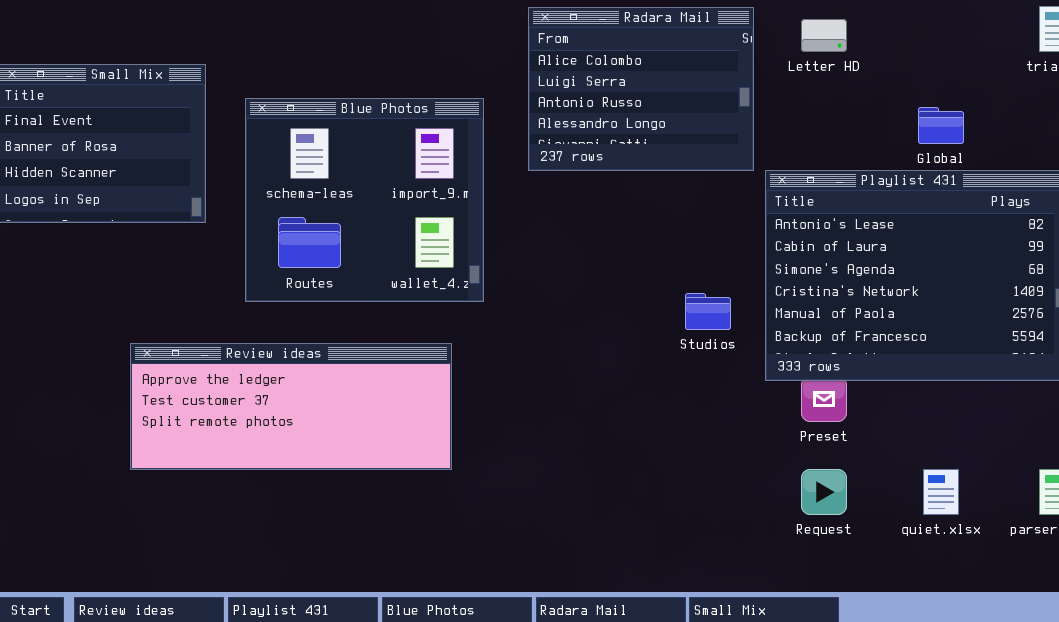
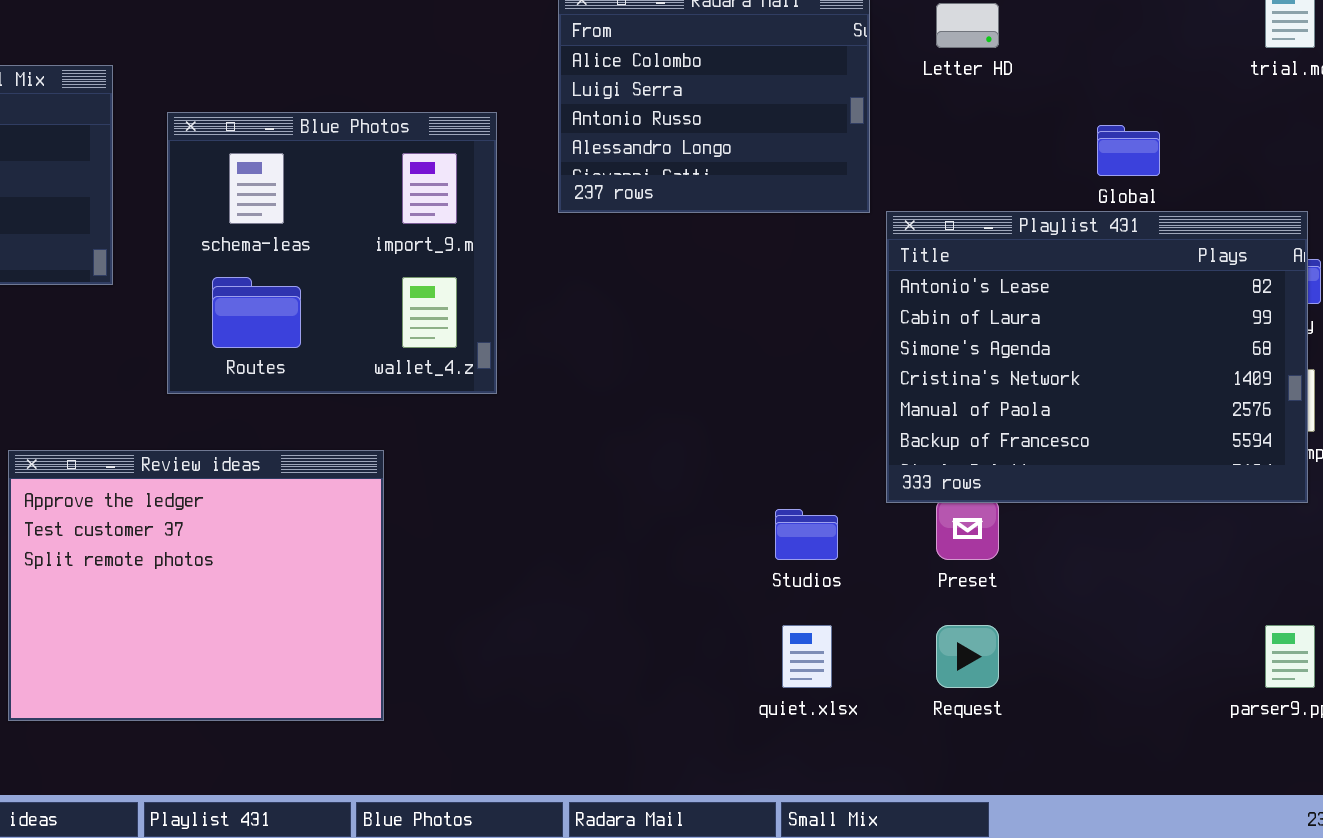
Studios: [685,293,731,330] -> [775,509,838,560], moved
Review ideas: [130,343,452,470] -> [8,450,384,721], resized
quiet.xlsx: [923,469,959,515] -> [782,625,832,688], moved

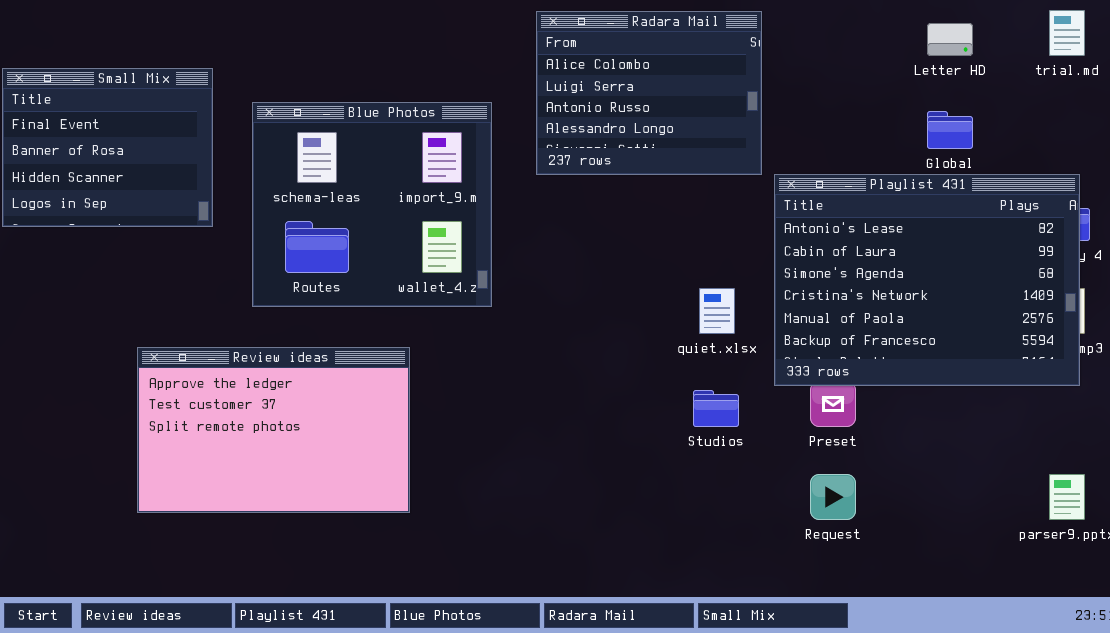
Letter HD: [936,3,999,48] -> [927,23,973,56], moved
Review ideas: [8,450,384,721] -> [137,347,410,513], resized
quiet.xlsx: [782,625,832,688] -> [699,288,735,334], moved

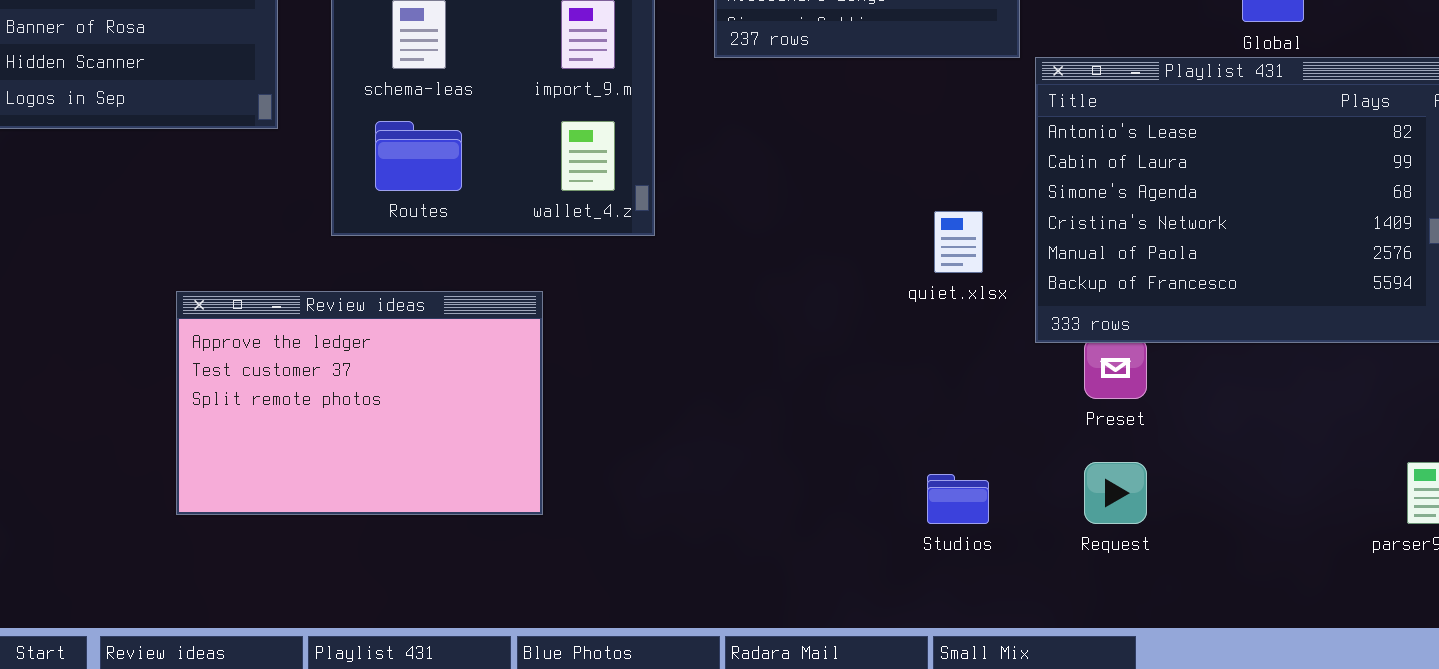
Studios: [693,390,739,427] -> [927,474,989,524], moved

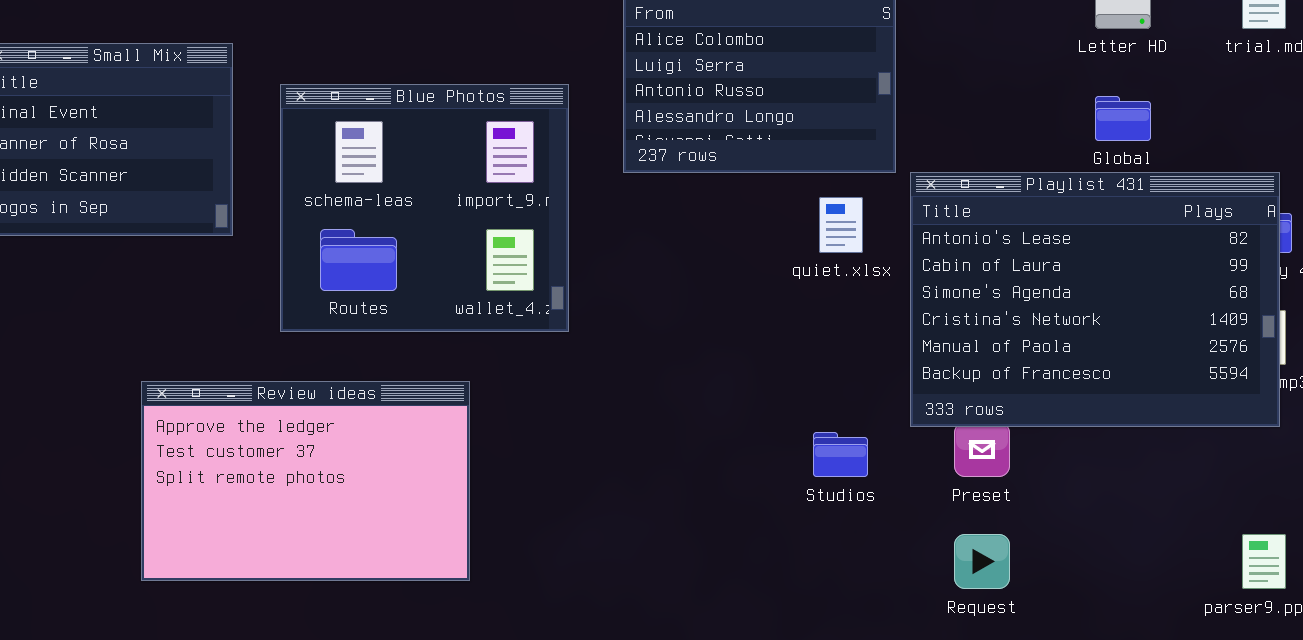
quiet.xlsx: [934,211,983,273] -> [819,197,863,253], moved
Studios: [927,474,989,524] -> [813,432,868,477], moved

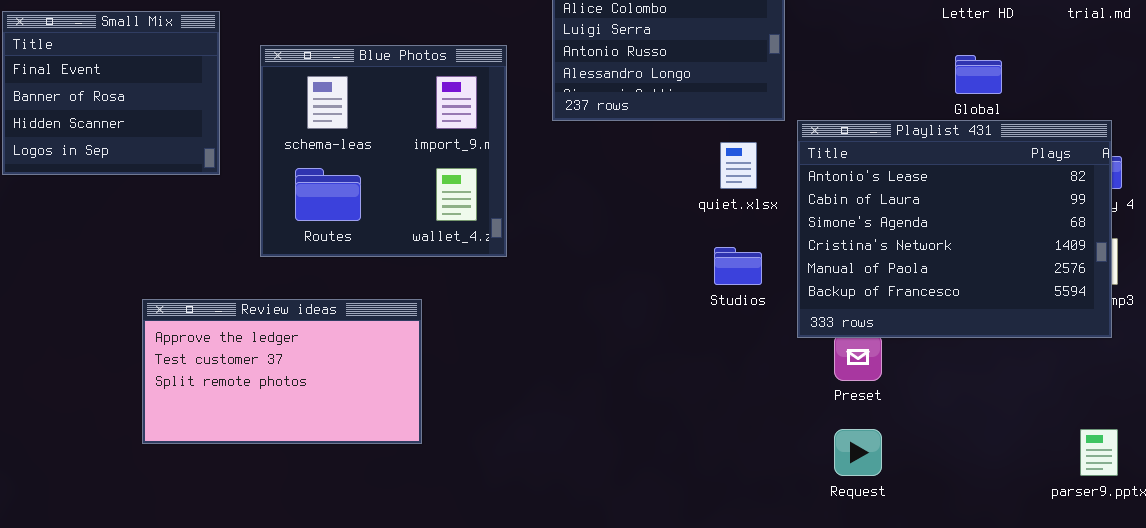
Review ideas: [141,381,470,581] -> [142,299,422,444], resized
Studios: [813,432,868,477] -> [714,247,762,285], moved

